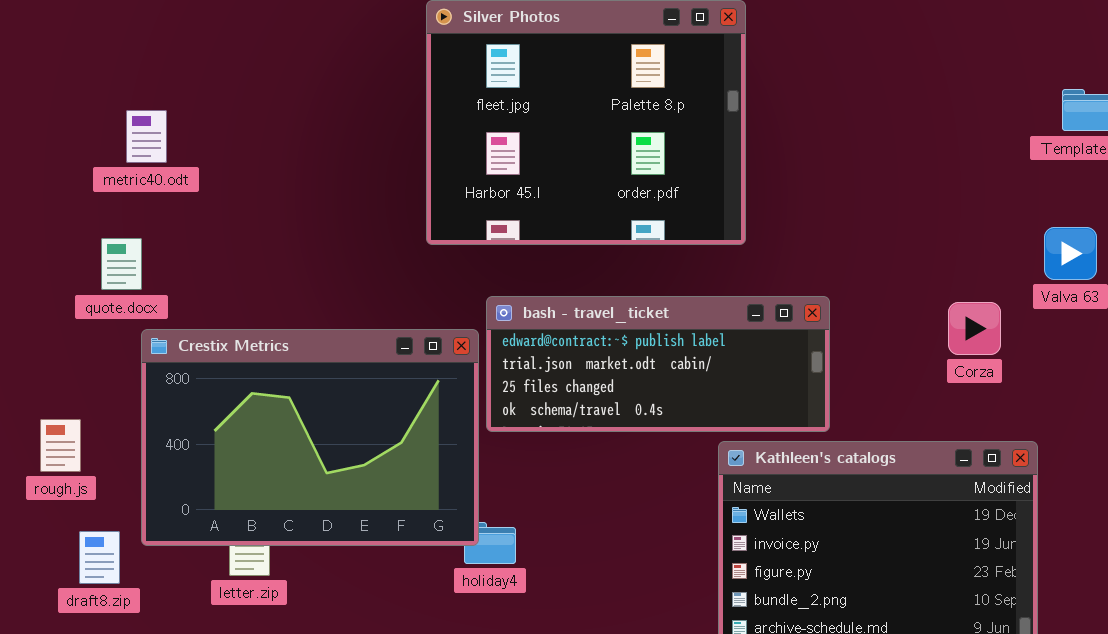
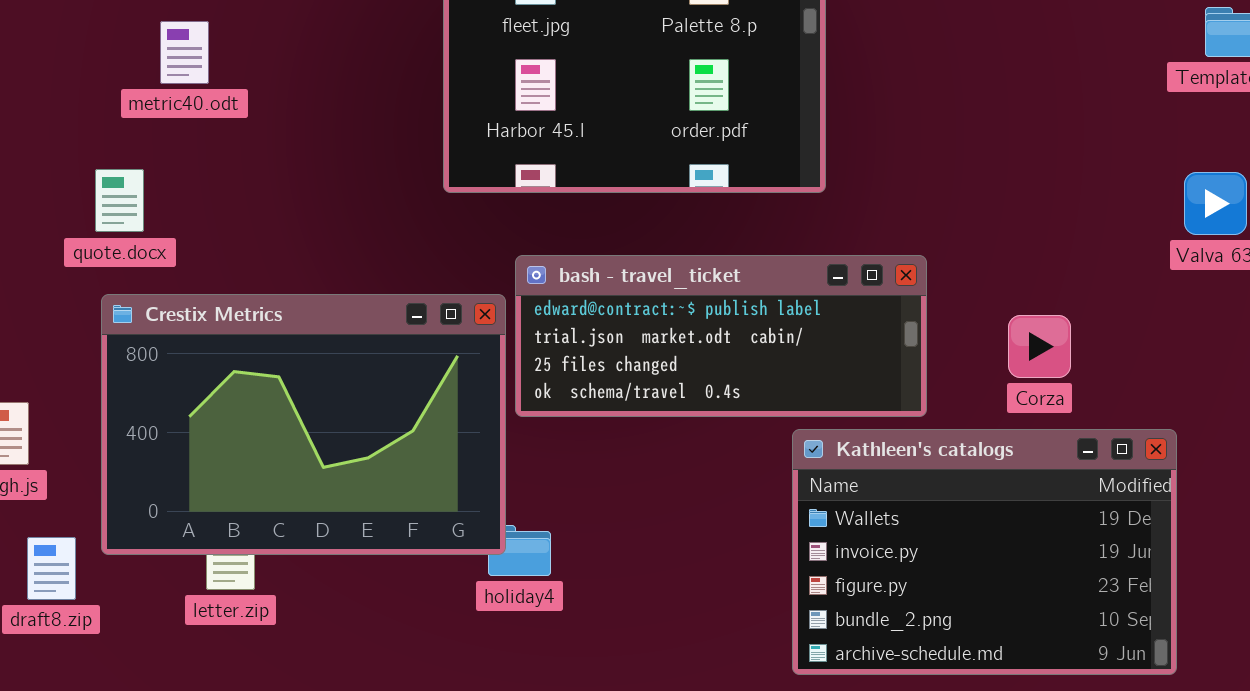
metric40.odt: [126,110,167,163] -> [160,21,209,84], moved
quote.docx: [101,238,142,290] -> [95,169,144,232], moved
Corza: [948,302,1001,355] -> [1008,315,1071,378], moved

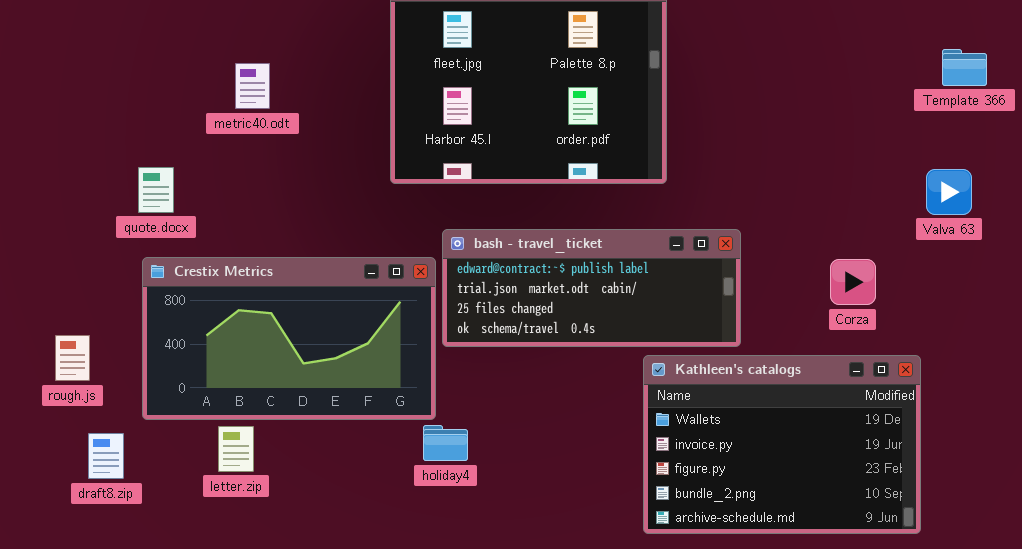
metric40.odt: [160,21,209,84] -> [235,63,270,109], moved
Crestix Metrics: [101,294,506,555] -> [142,257,436,420], resized
Corza: [1008,315,1071,378] -> [830,259,876,305], moved

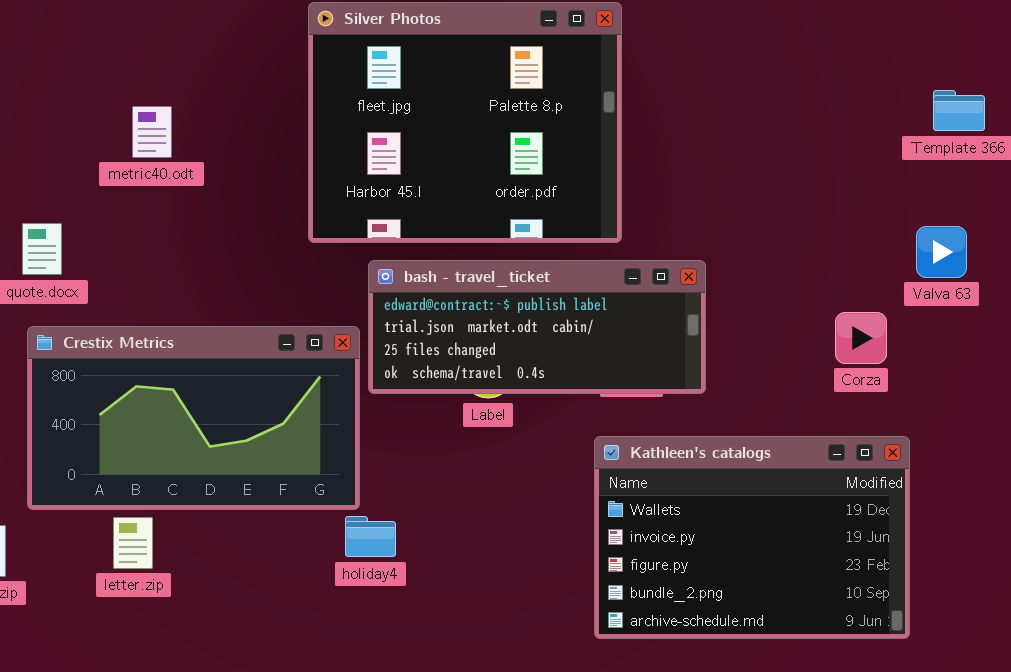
bash - travel_ticket: [442,229,741,347] -> [368,260,706,394], moved
Corza: [830,259,876,305] -> [835,312,887,364], moved

